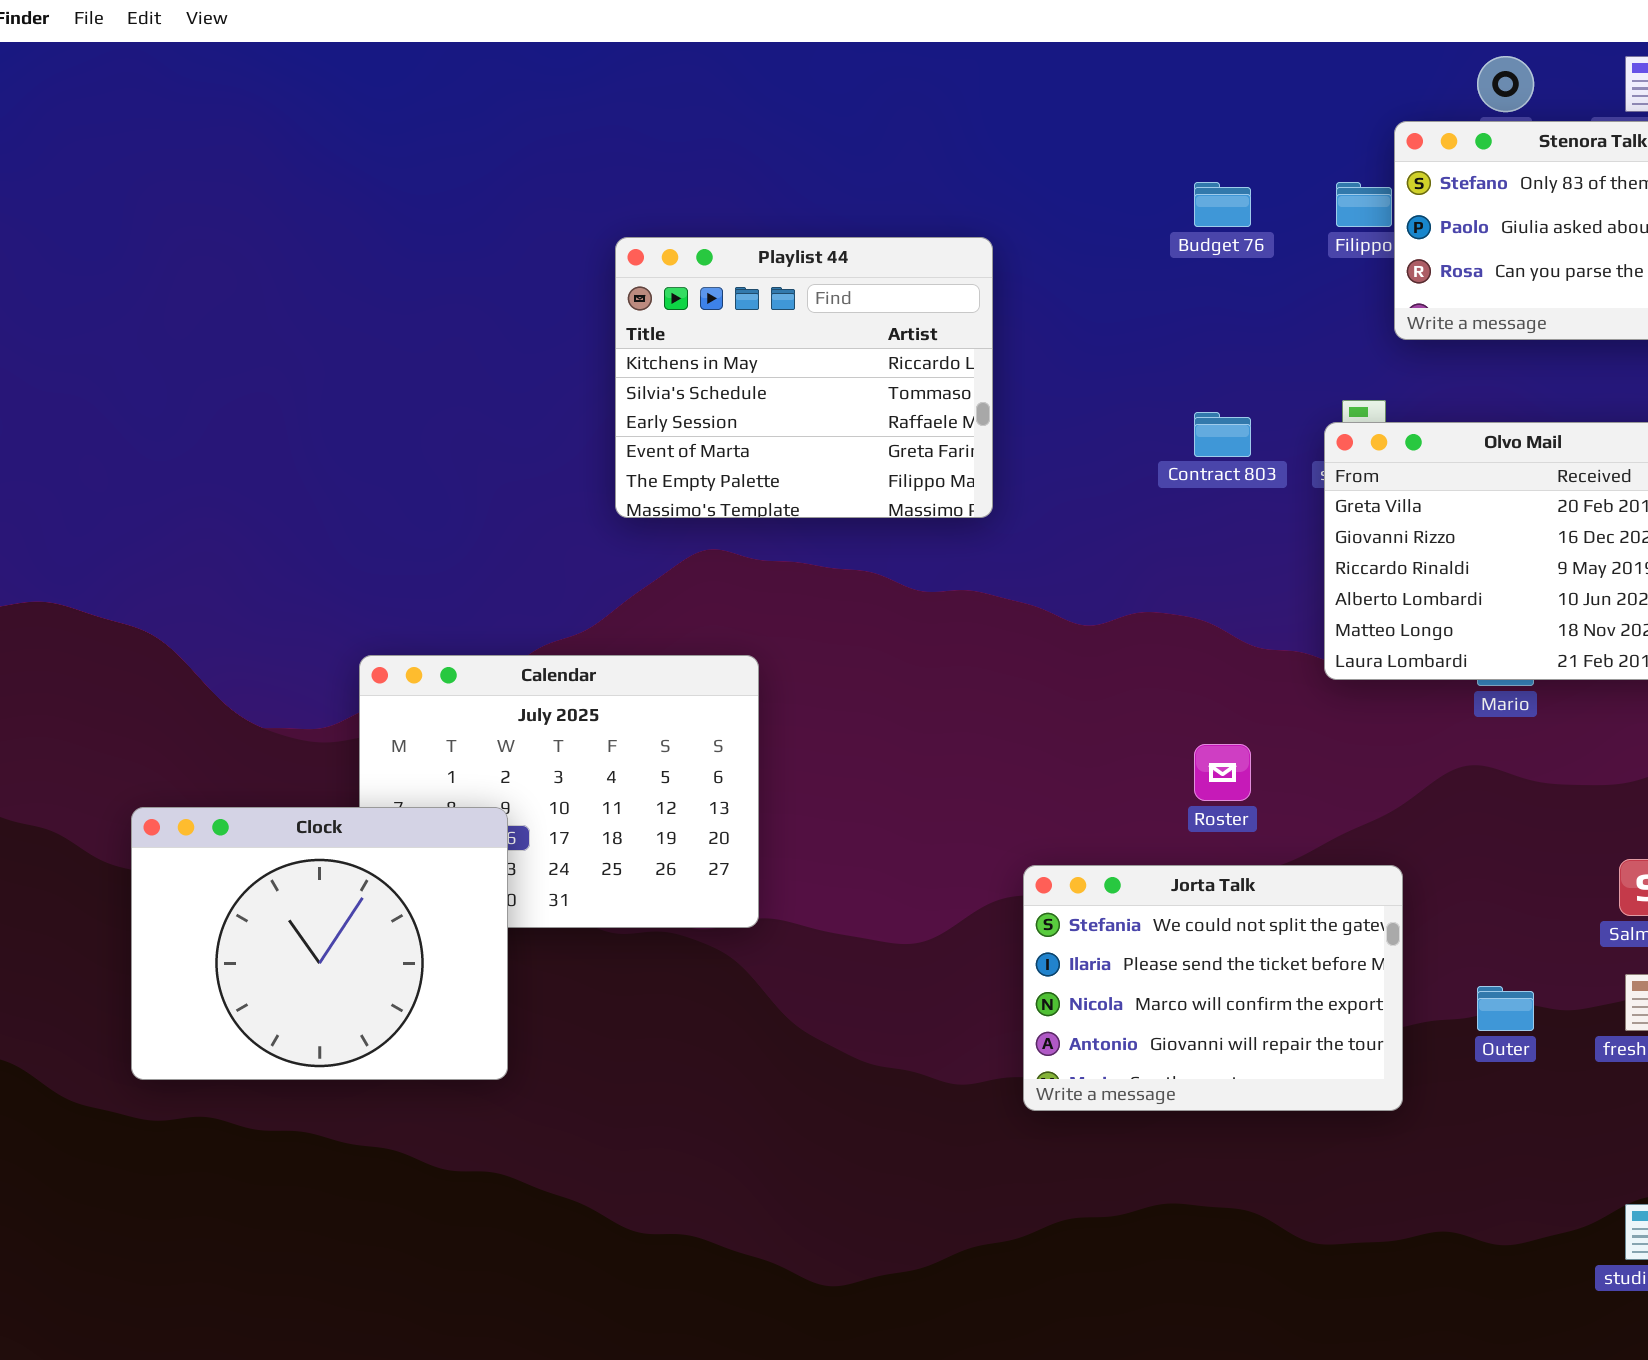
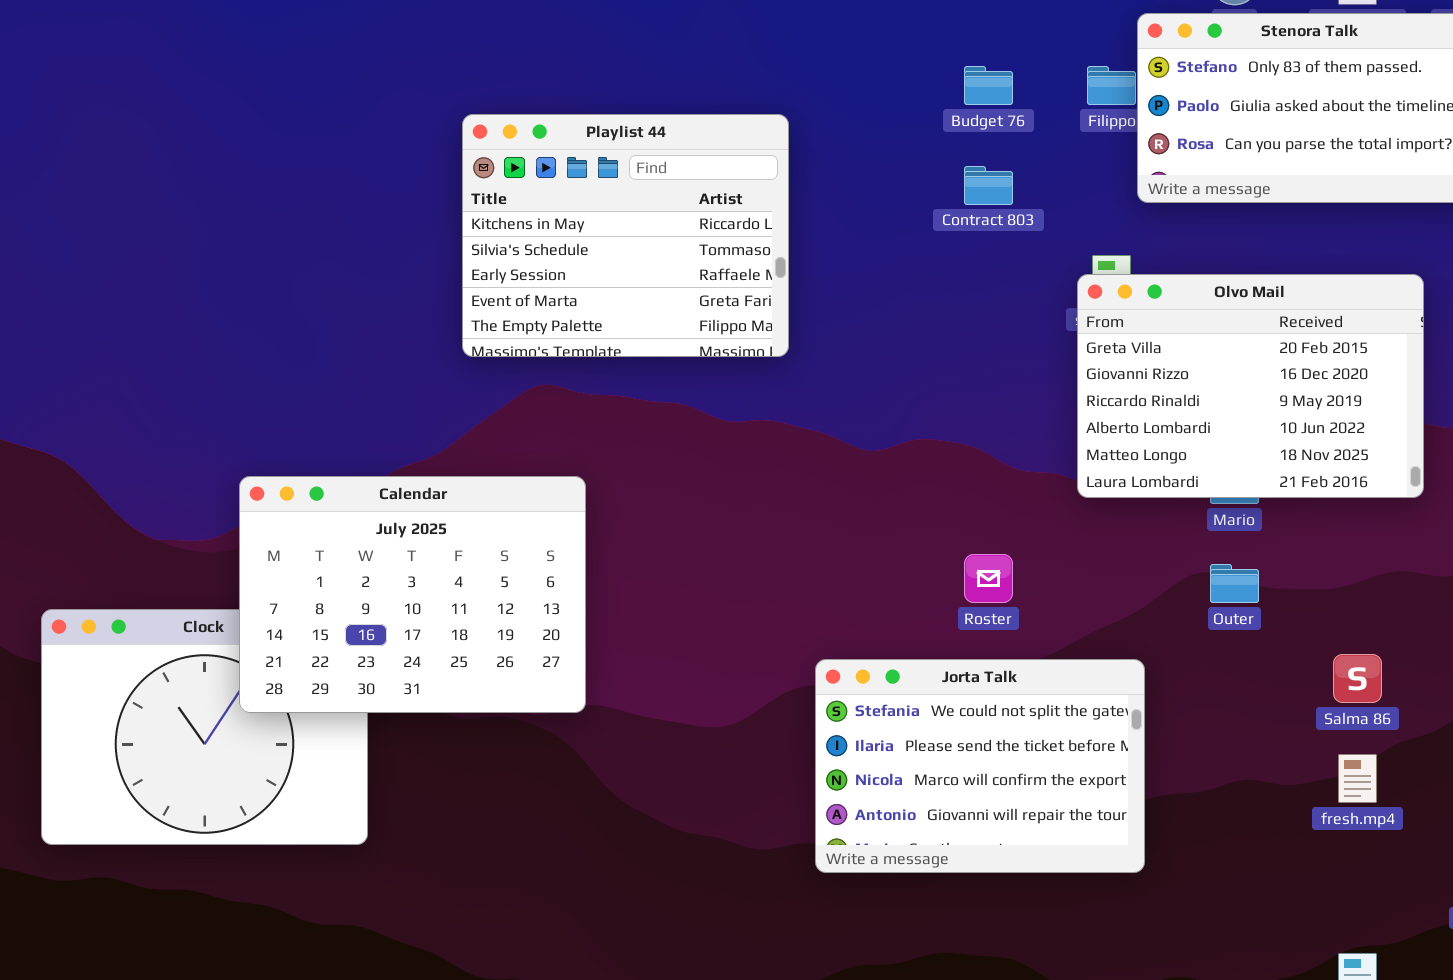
Contract 803: [1194,412,1251,457] -> [964,166,1013,205], moved
Calendar: [359,655,759,928] -> [239,476,586,713], raised
Outer: [1477,986,1534,1031] -> [1210,564,1259,603], moved

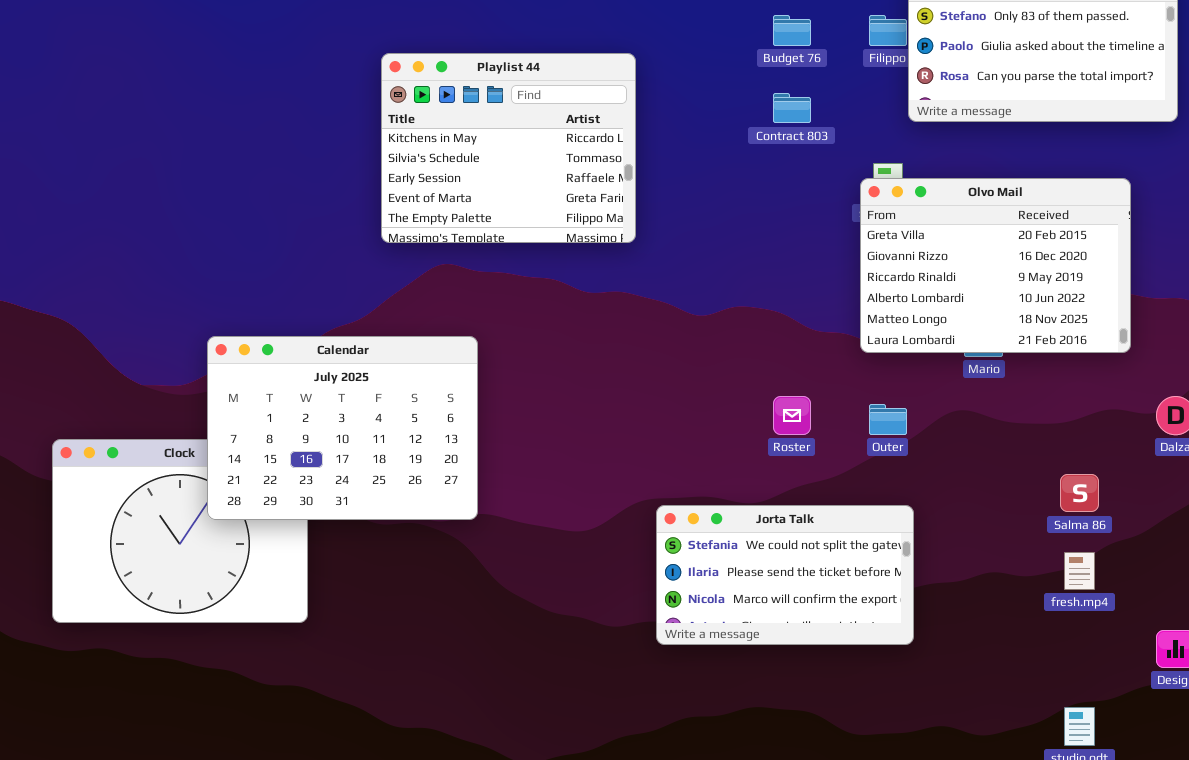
Outer: [1210,564,1259,603] -> [869,404,907,435], moved
Jorta Talk: [815,659,1145,873] -> [656,505,914,645], resized

